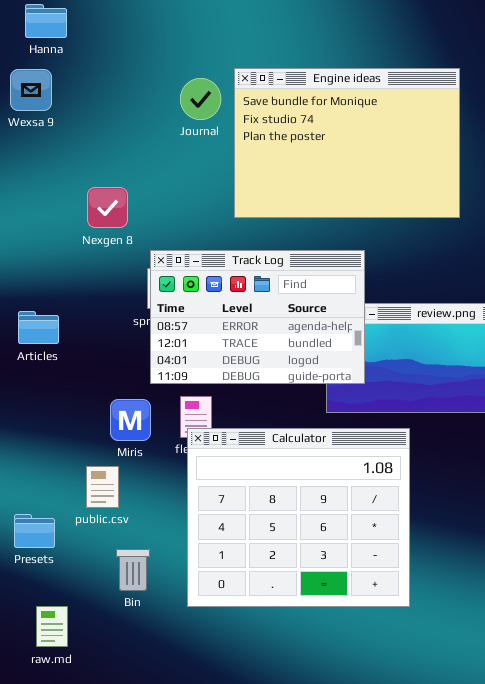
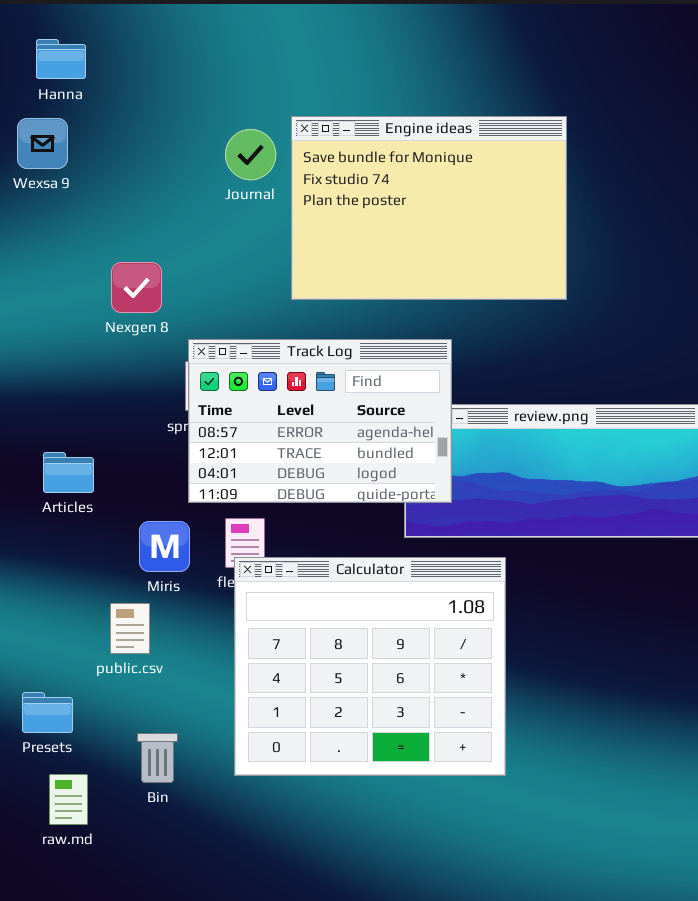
Articles: [18,311,59,344] -> [43,452,94,493], moved
Presets: [14,514,55,548] -> [22,692,73,733], moved
Bin: [116,549,150,591] -> [137,733,178,783], moved

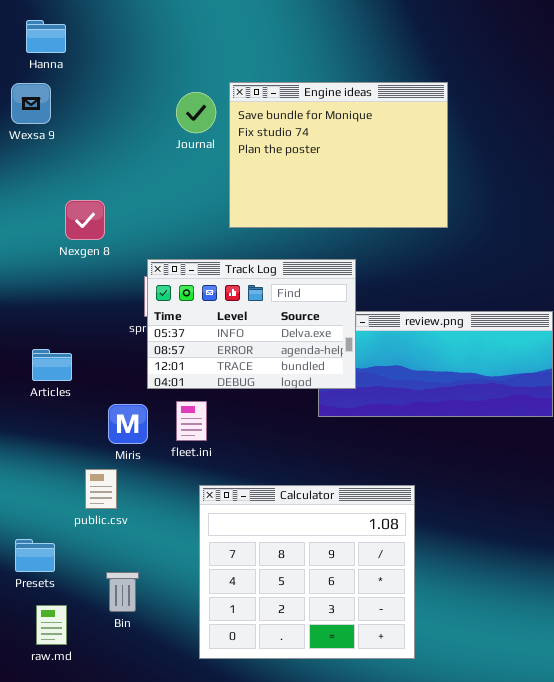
Nexgen 8: [111,262,162,313] -> [65,200,105,240], moved
Track Log: [188,339,452,503] -> [147,259,356,389], scrolled up 1 row
Calculator: [234,557,506,776] -> [199,485,415,659], moved

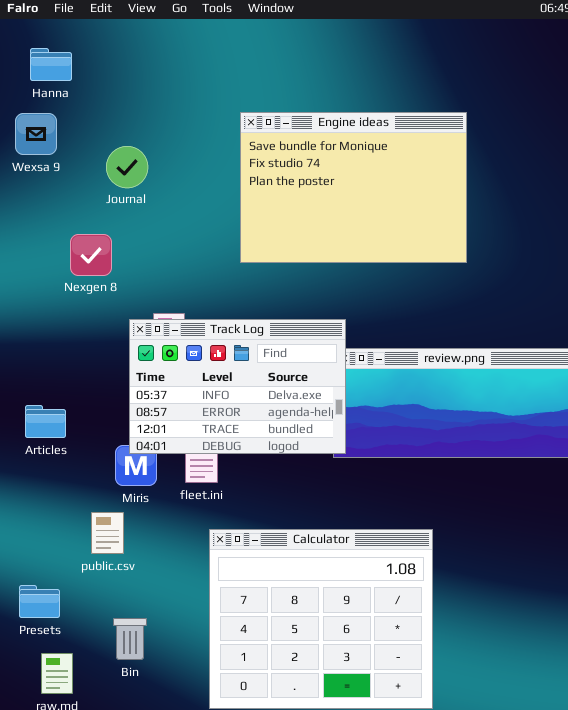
Journal: [176,92,216,133] -> [106,146,148,188], moved
Track Log: [147,259,356,389] -> [129,319,346,454], moved
Articles: [32,349,72,381] -> [25,405,66,438], moved

